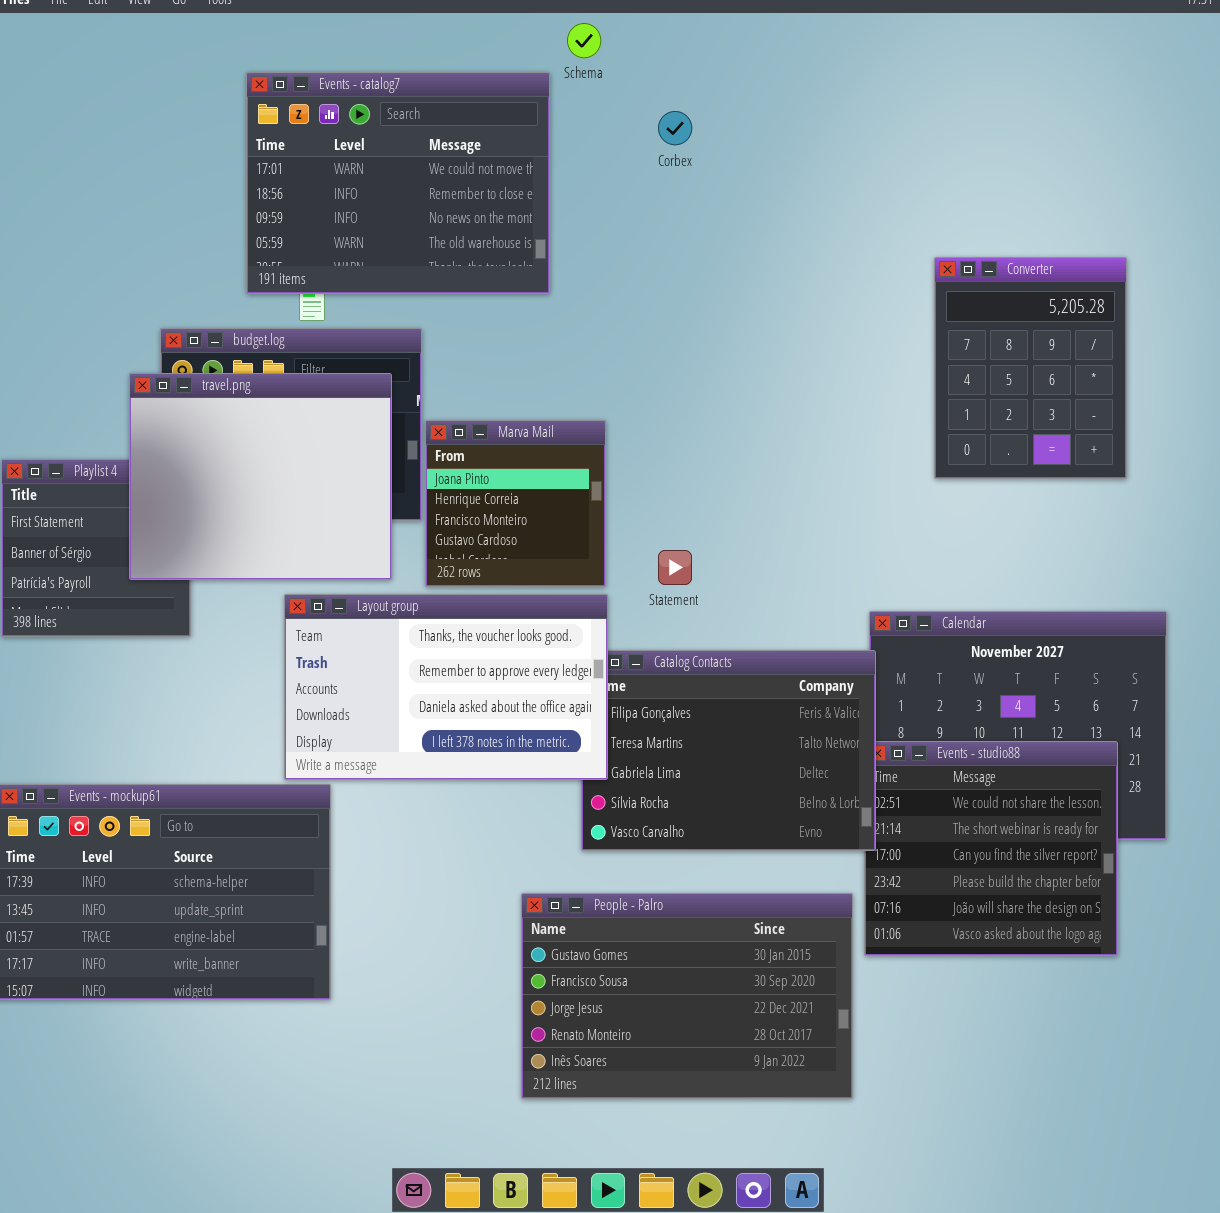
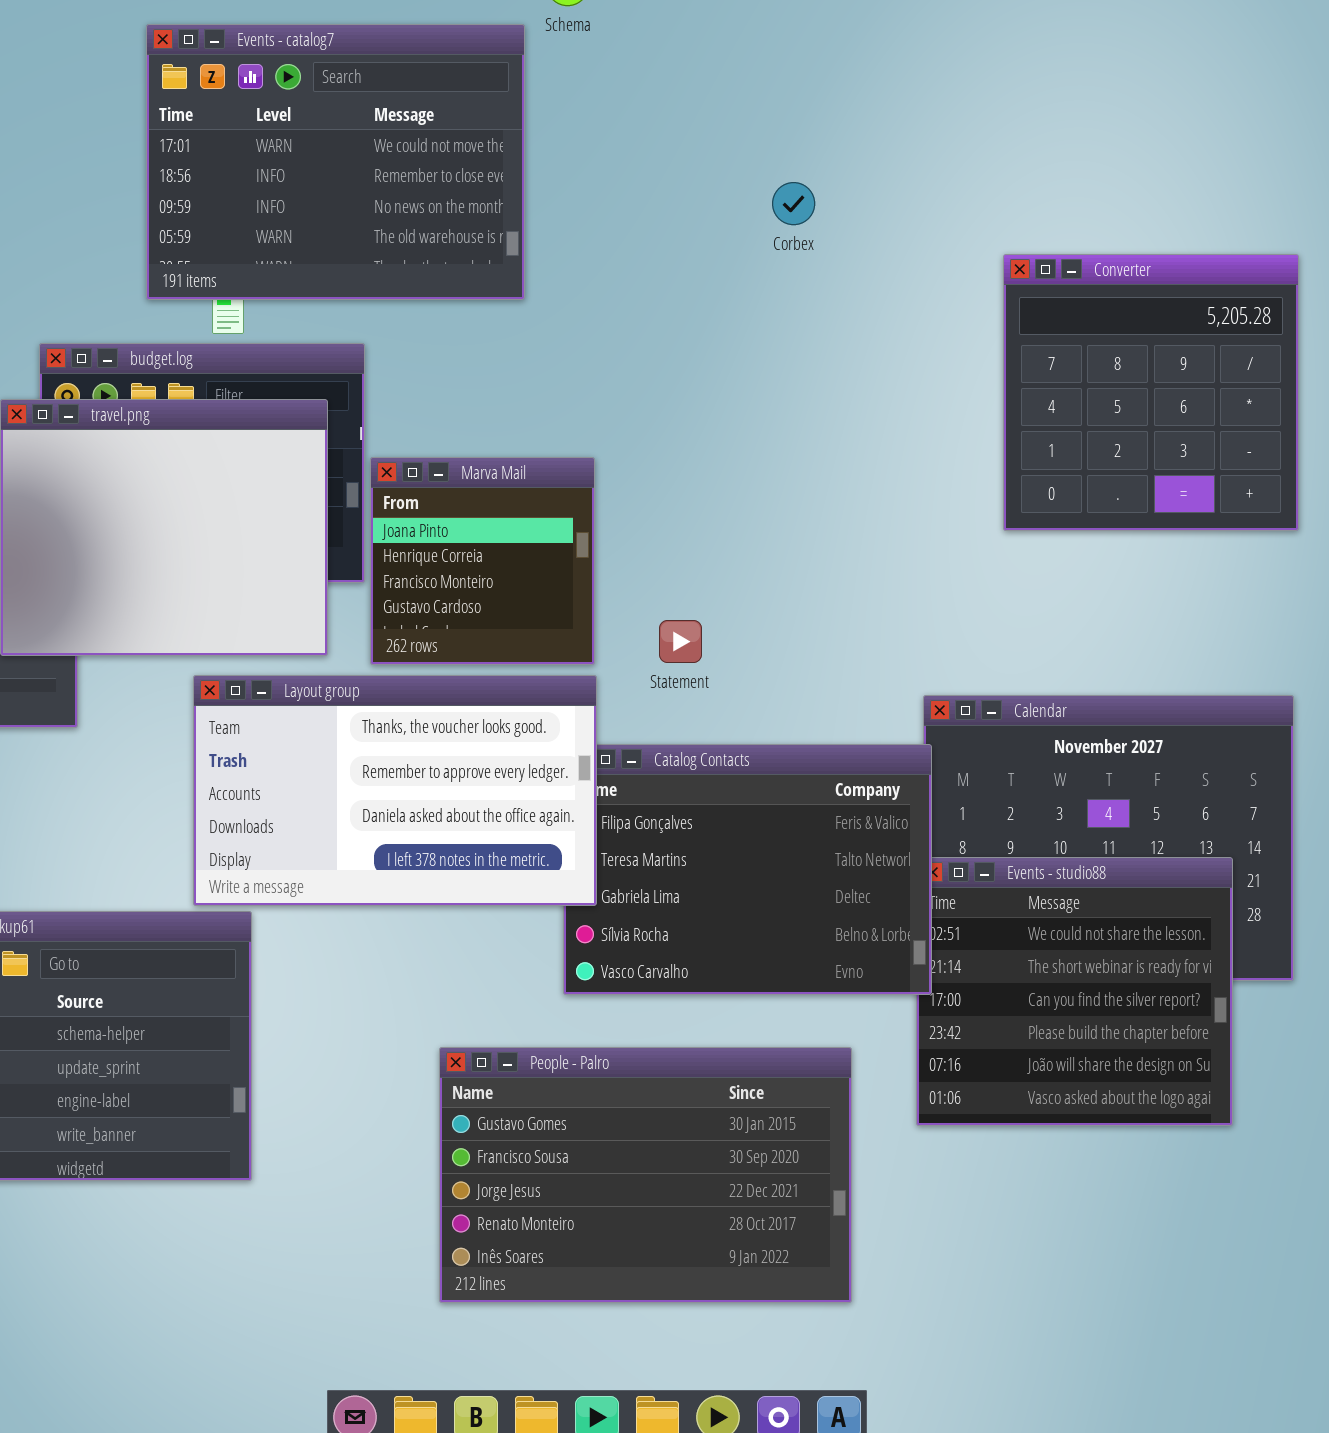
Corbex: [658,111,692,145] -> [772,182,815,225], moved
Converter: [934,257,1127,479] -> [1003,254,1299,531], resized
People - Palro: [521,893,853,1099] -> [439,1047,852,1303], moved

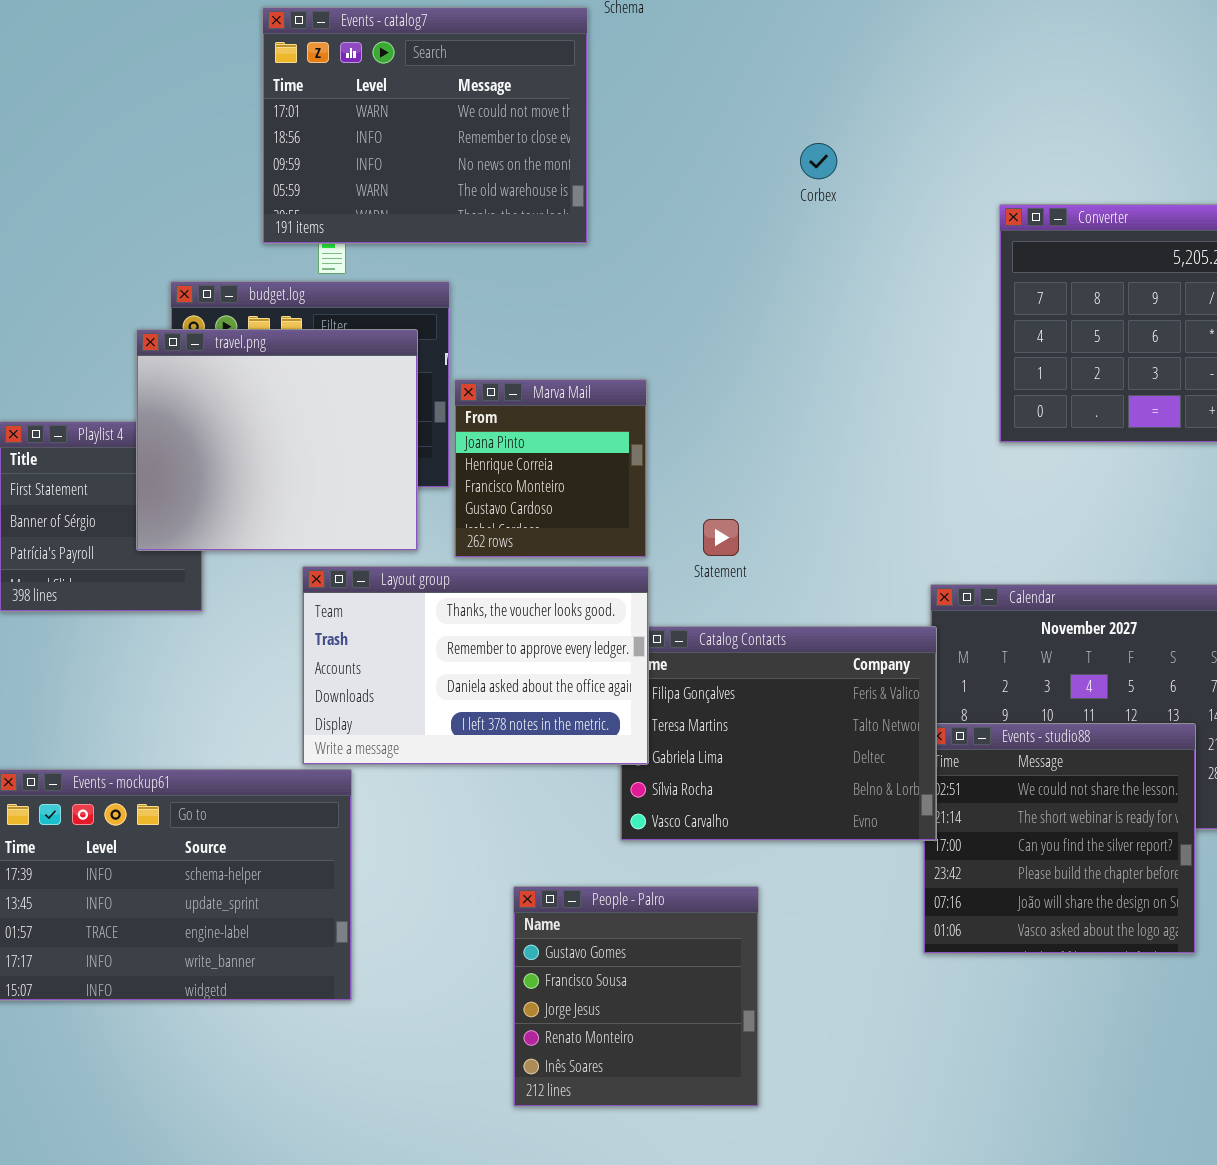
People - Palro: [439,1047,852,1303] -> [513,886,759,1107], resized

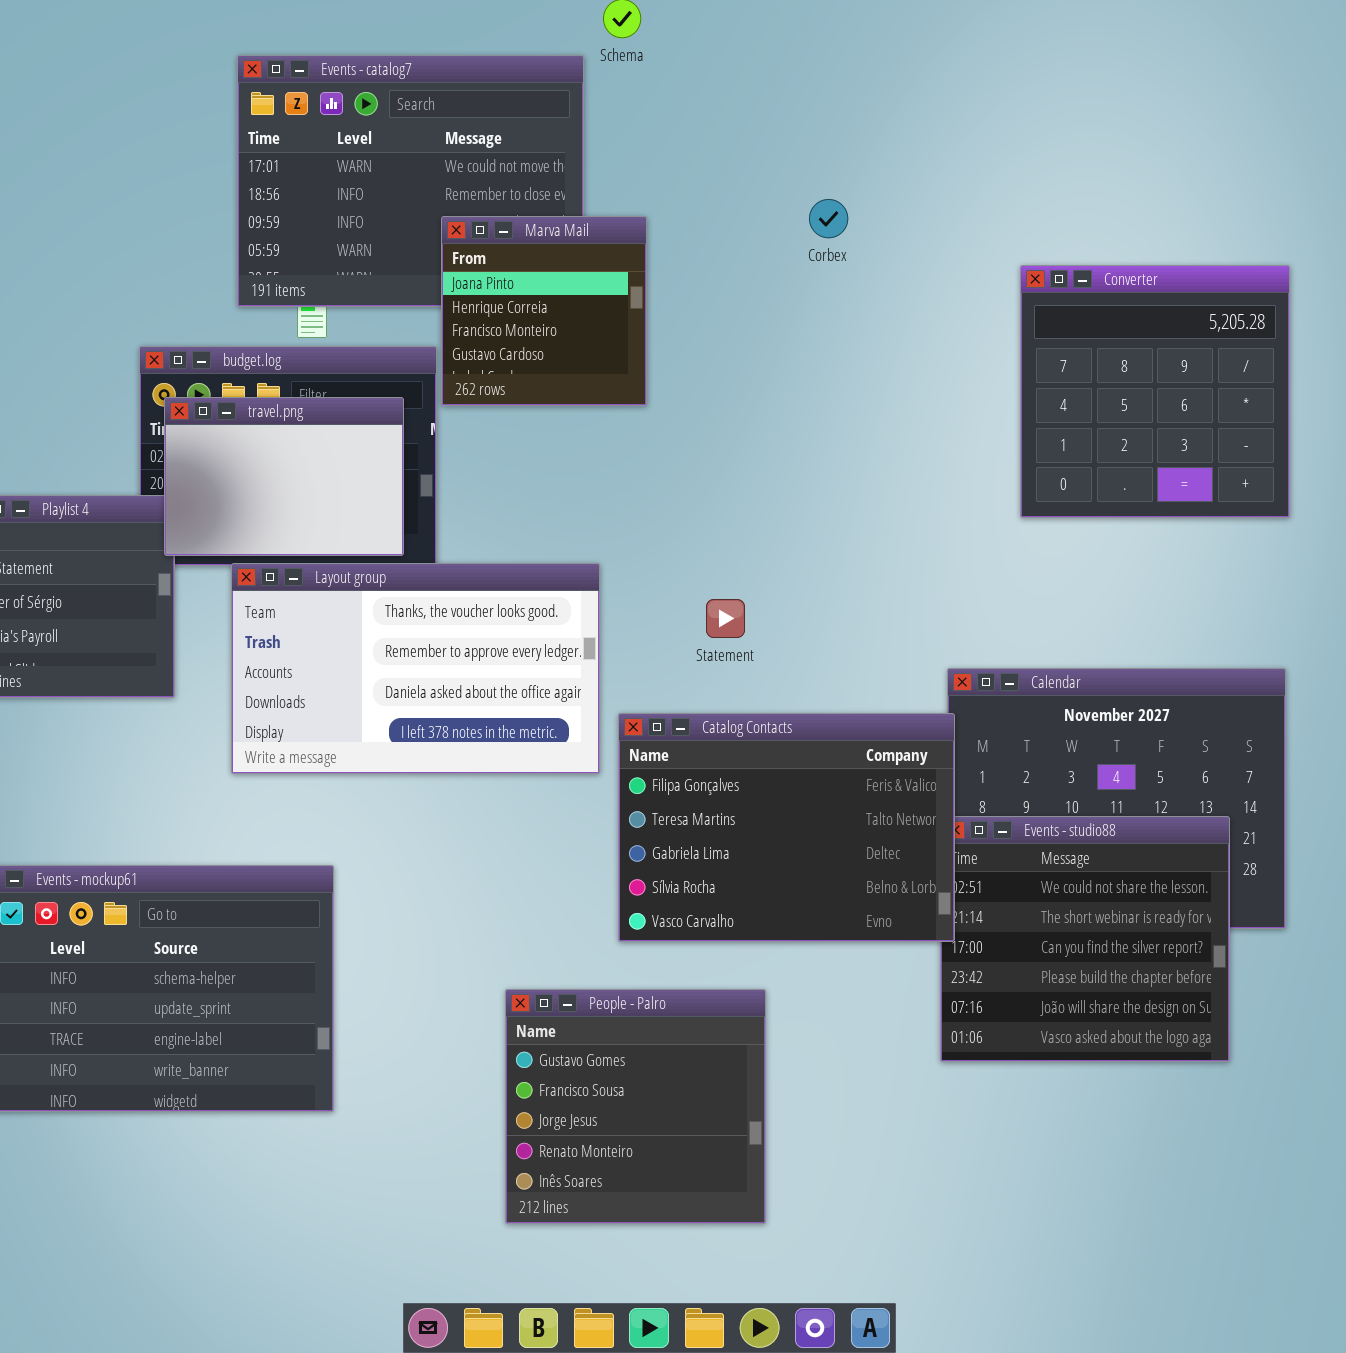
travel.png: [136,329,418,551] -> [164,397,404,556], resized
Marva Mail: [454,379,647,558] -> [441,216,647,406], moved
Layout group: [302,566,649,765] -> [231,563,600,774], moved

